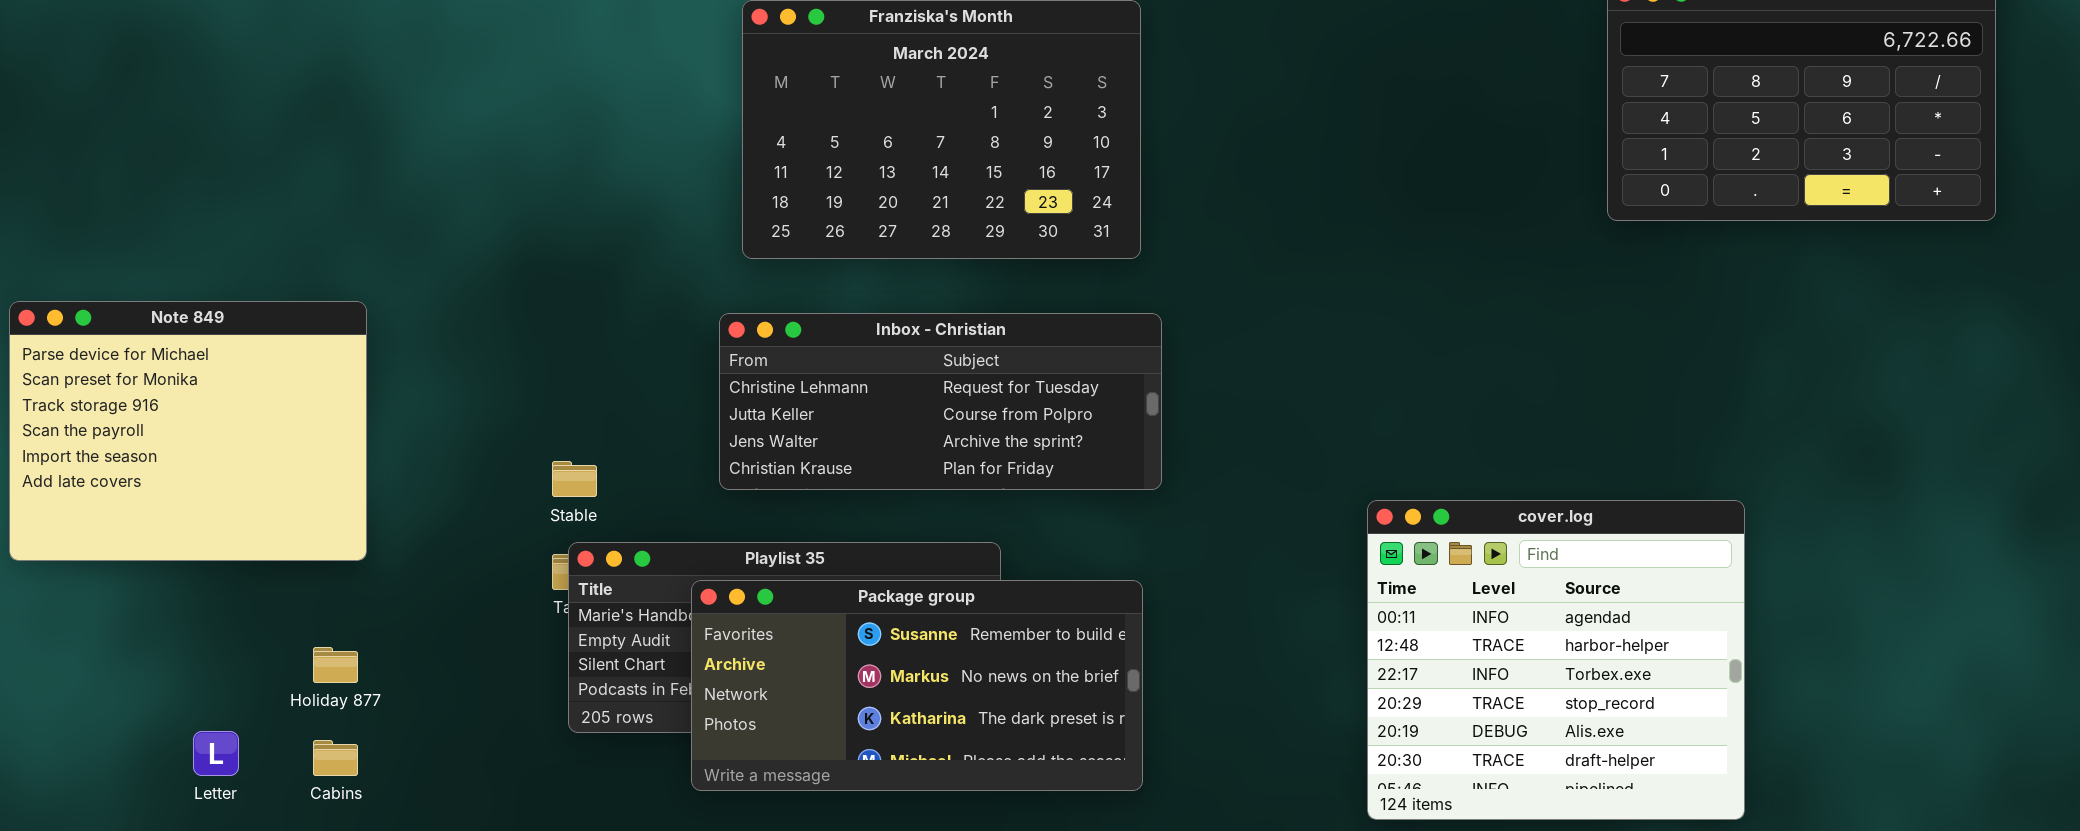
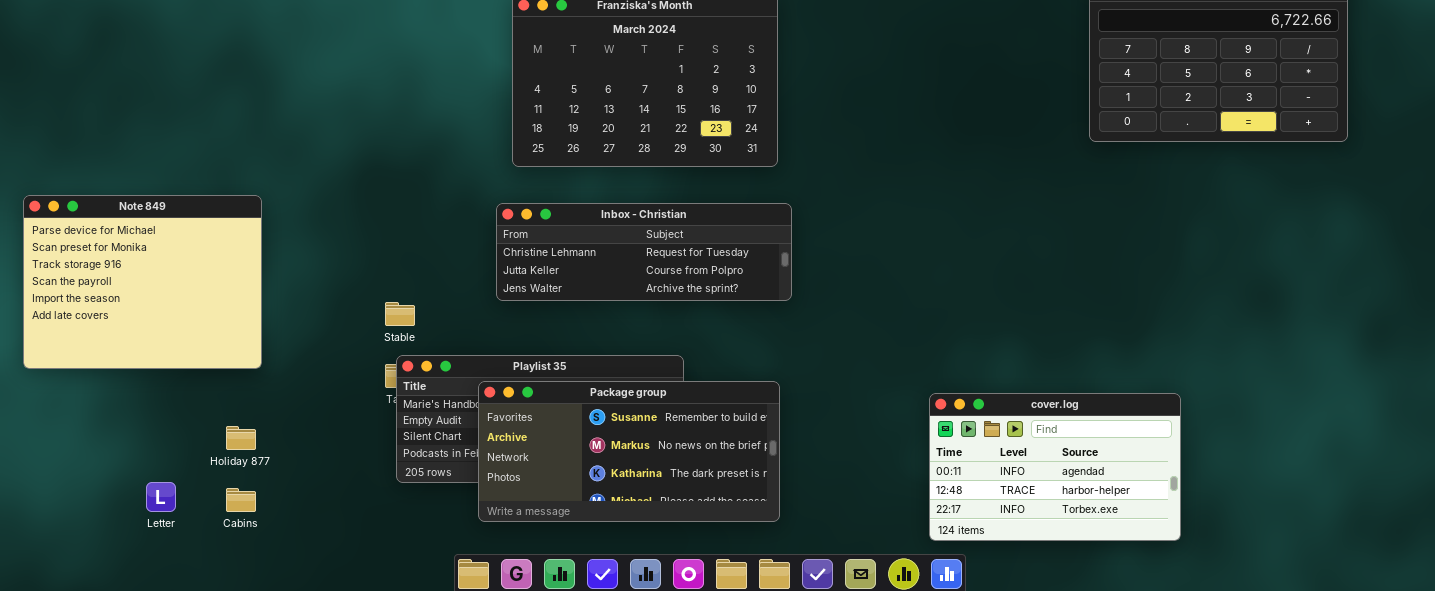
Inbox - Christian: [719,313,1162,490] -> [496,203,792,301], resized
cover.log: [1367,500,1745,820] -> [929,393,1181,541], resized

